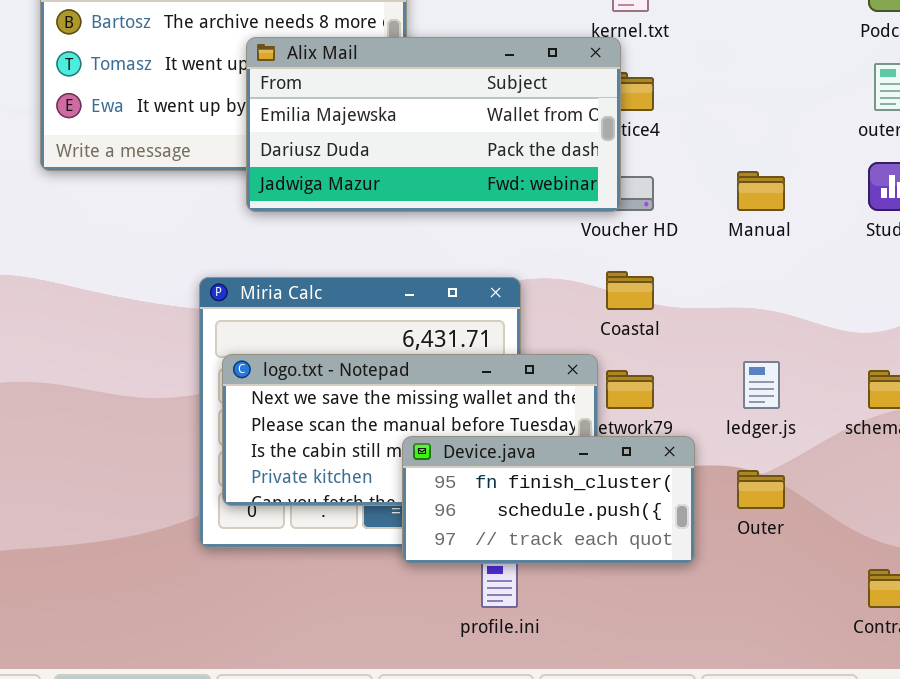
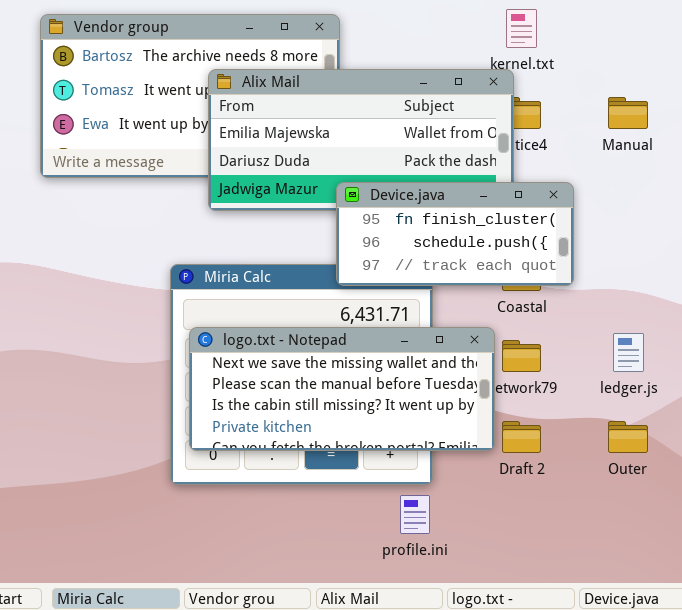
Manual: [737,171,785,211] -> [608,97,648,129], moved
Device.java: [402,436,695,564] -> [336,182,574,286], moved

